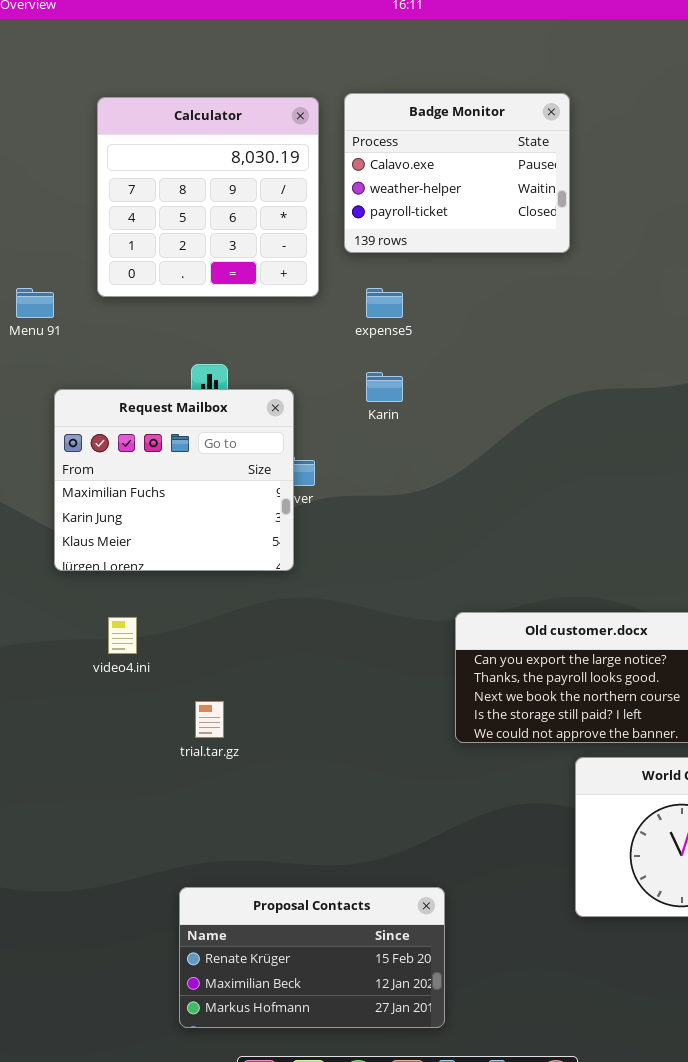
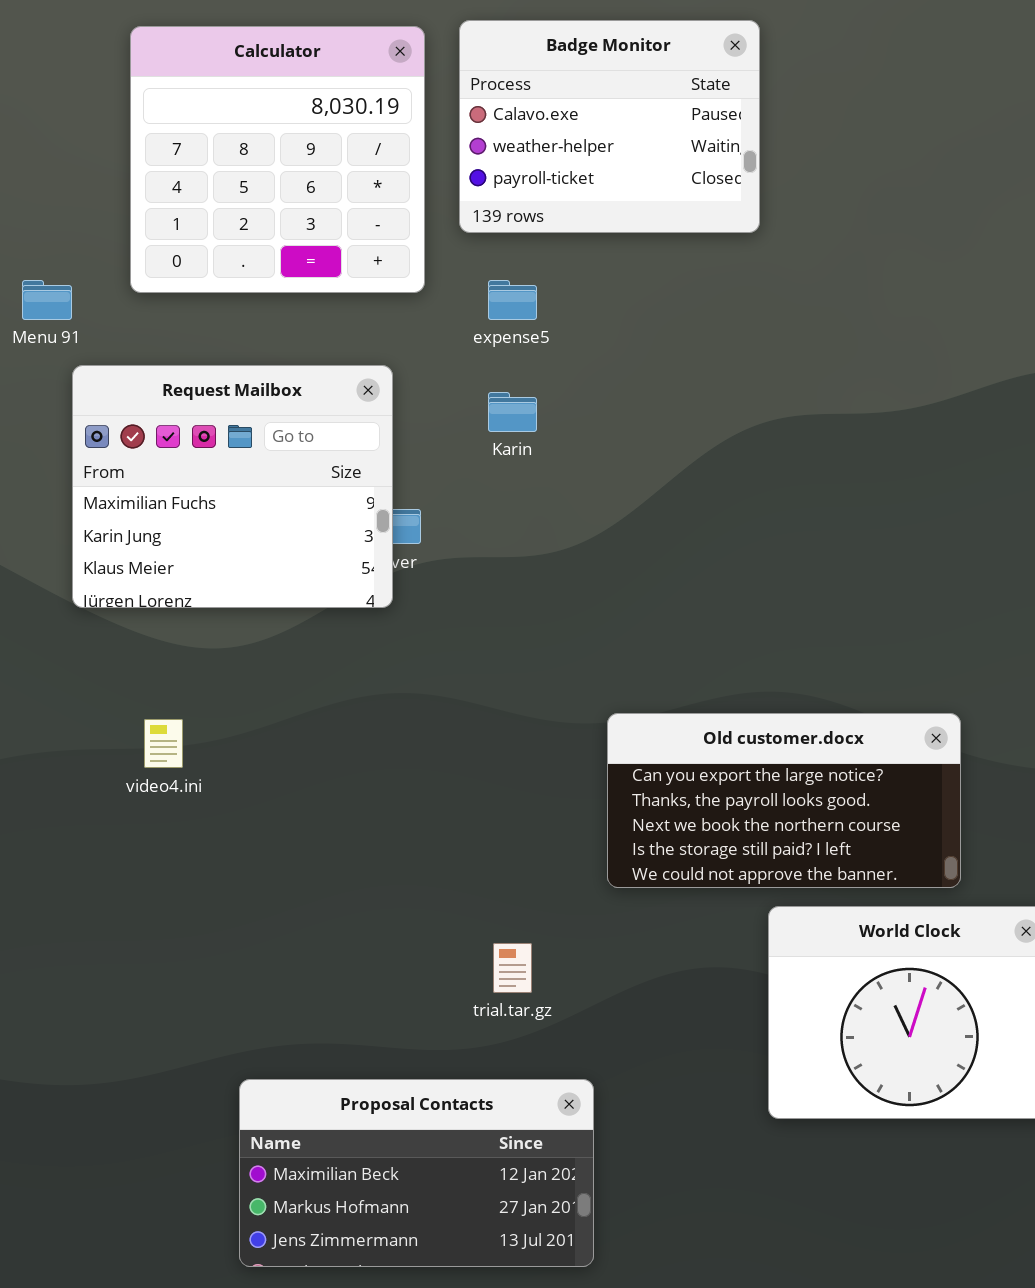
Request Mailbox: [54,389,294,571] -> [72,365,393,608], moved
trial.tar.gz: [195,701,224,738] -> [493,943,532,993], moved
Proposal Contacts: [179,887,445,1028] -> [239,1079,594,1267], scrolled down 1 row

